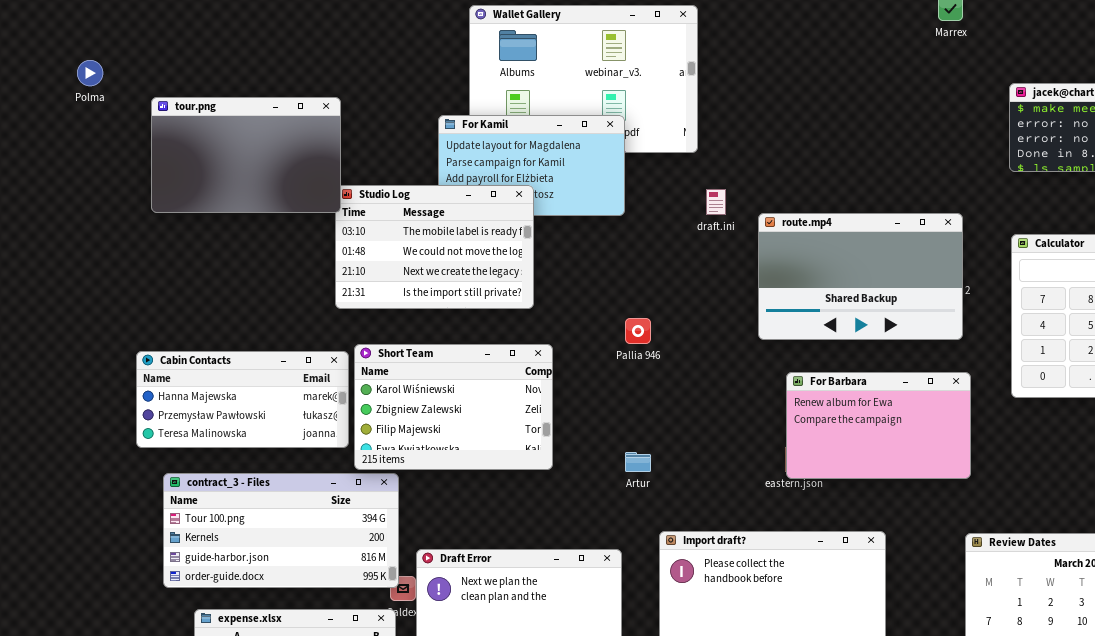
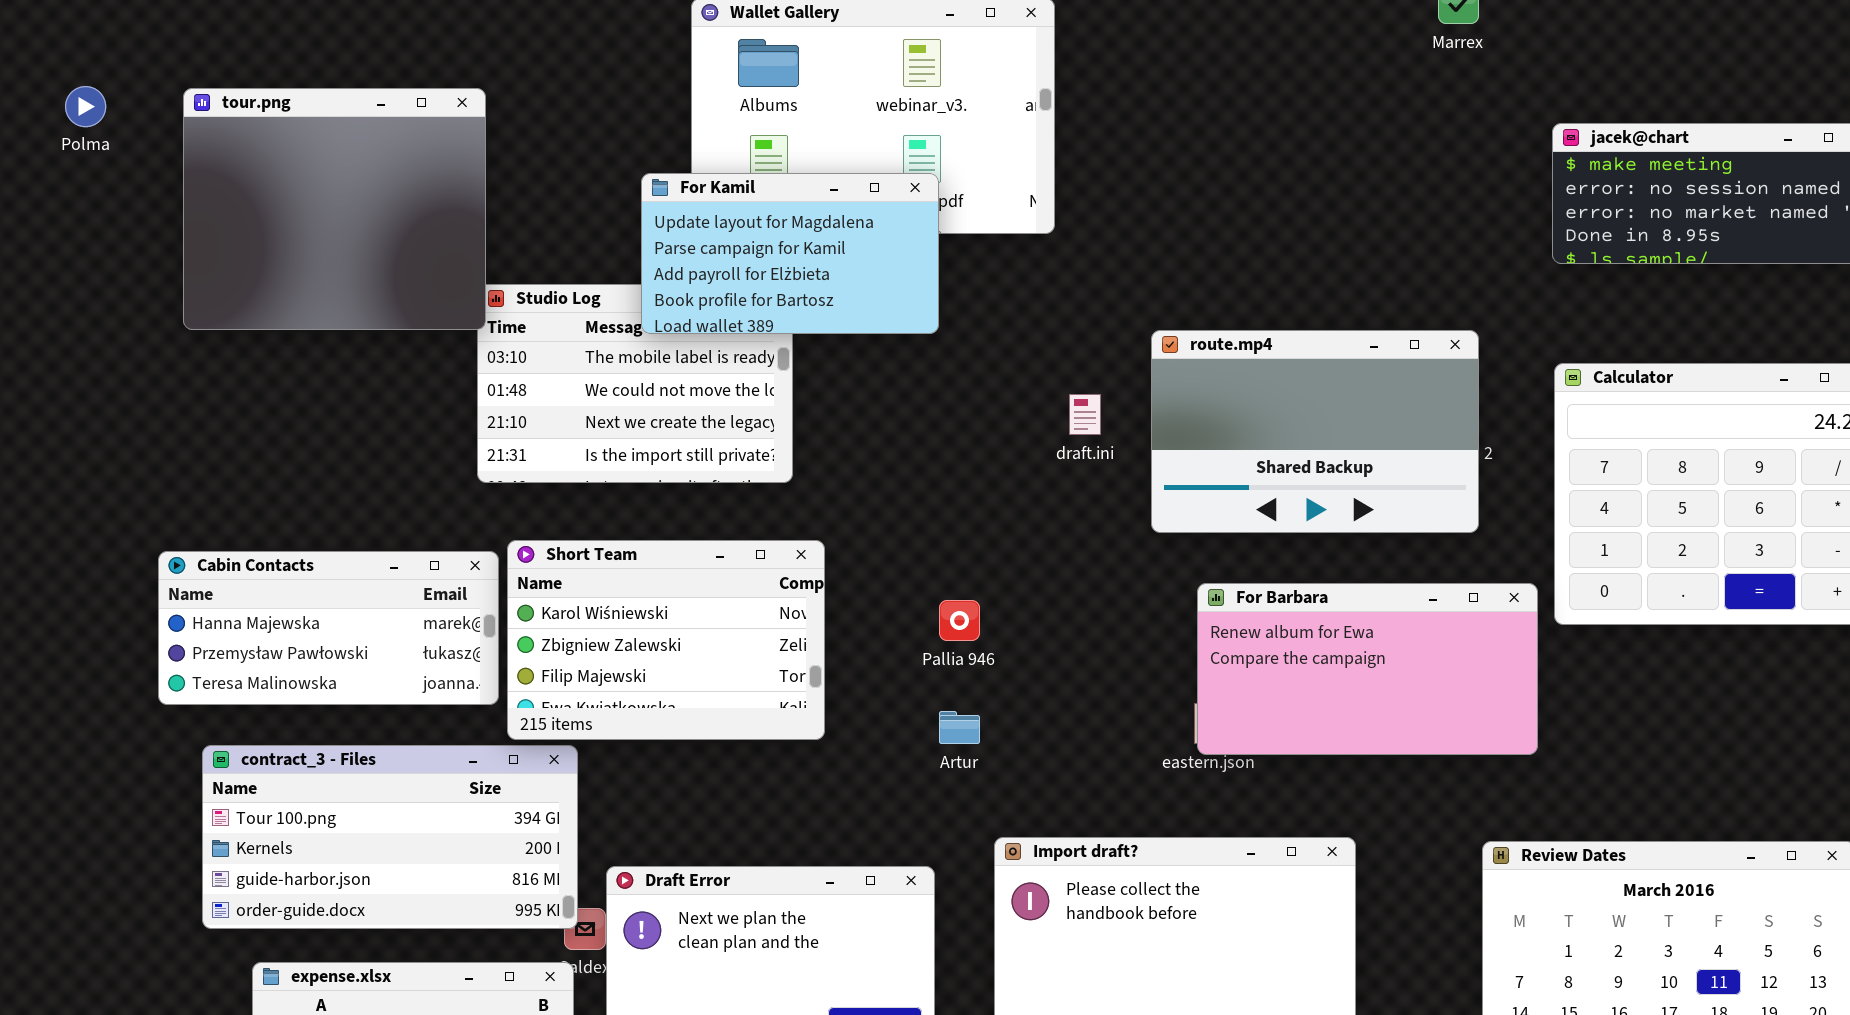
tour.png: [151,97,341,213] -> [183,88,486,330], resized
For Kamil: [438,115,625,216] -> [641,173,939,334], raised
draft.ini: [706,189,726,215] -> [1069,394,1101,435], moved
Pallia 946: [625,318,651,344] -> [939,600,980,641], moved
For Barbara: [786,372,971,479] -> [1197,583,1538,755], resized

